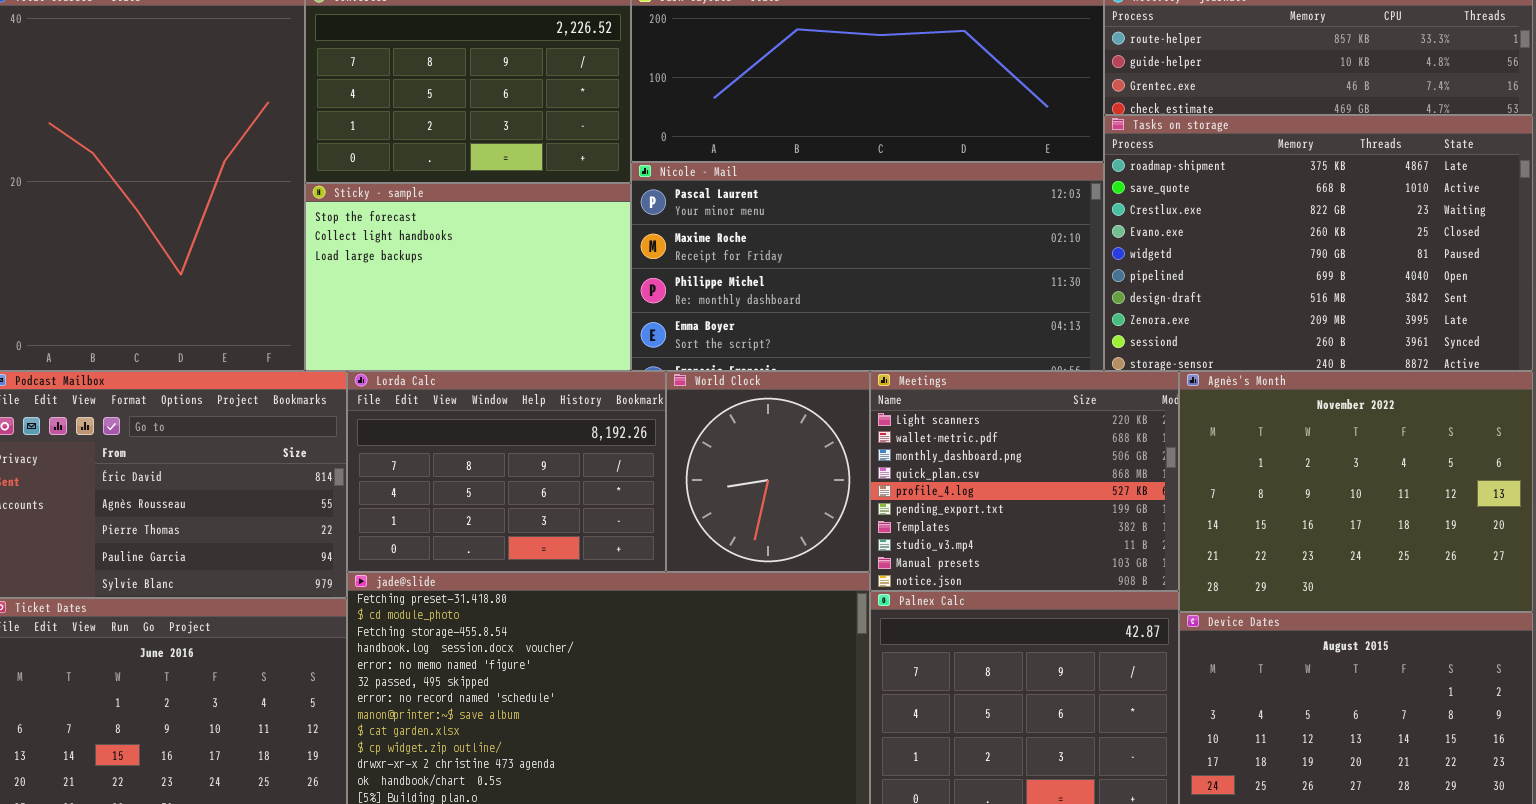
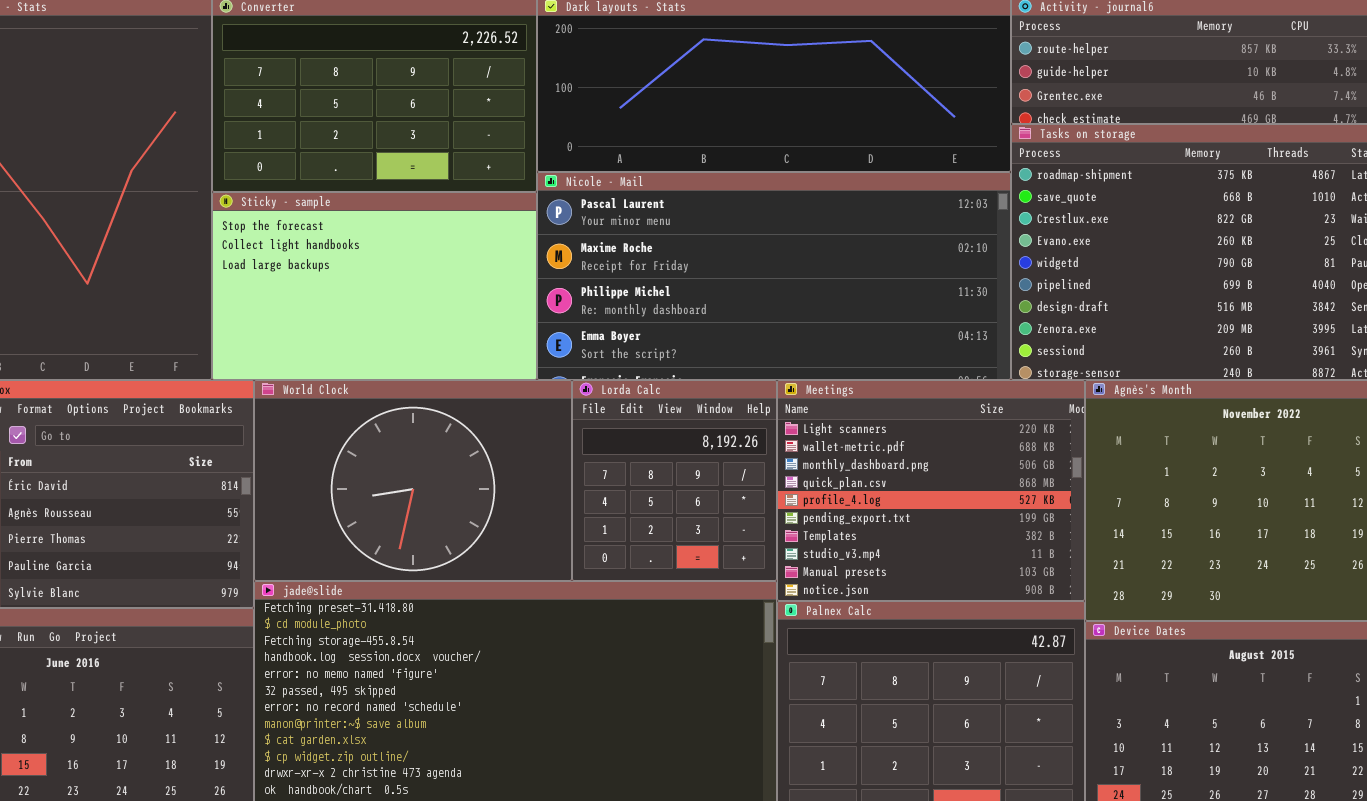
Lorda Calc: [347,371,666,572] -> [572,380,777,581], moved, resized
World Clock: [666,371,870,572] -> [254,380,572,581], moved, resized

